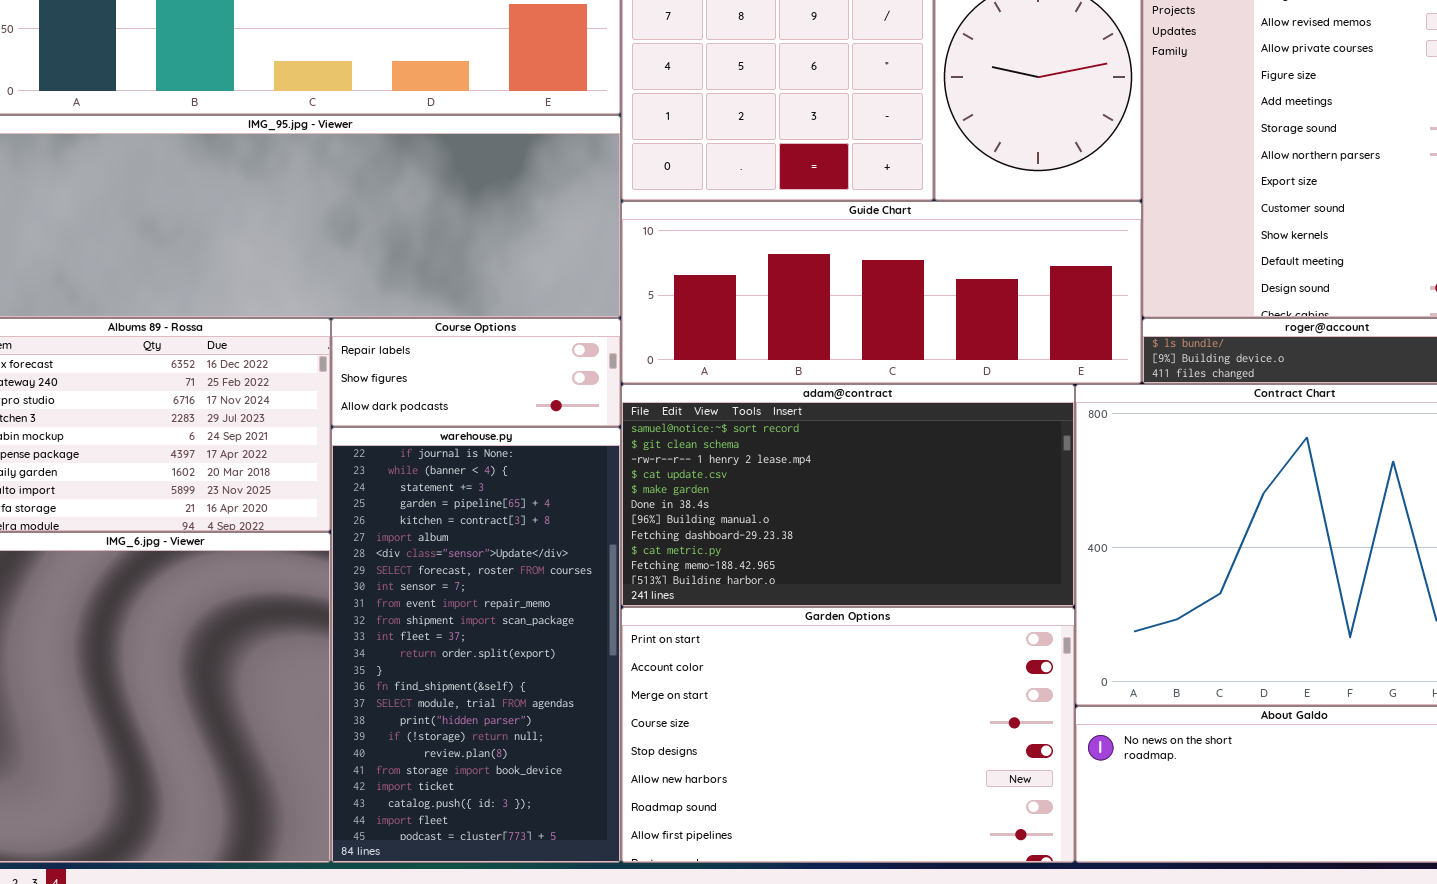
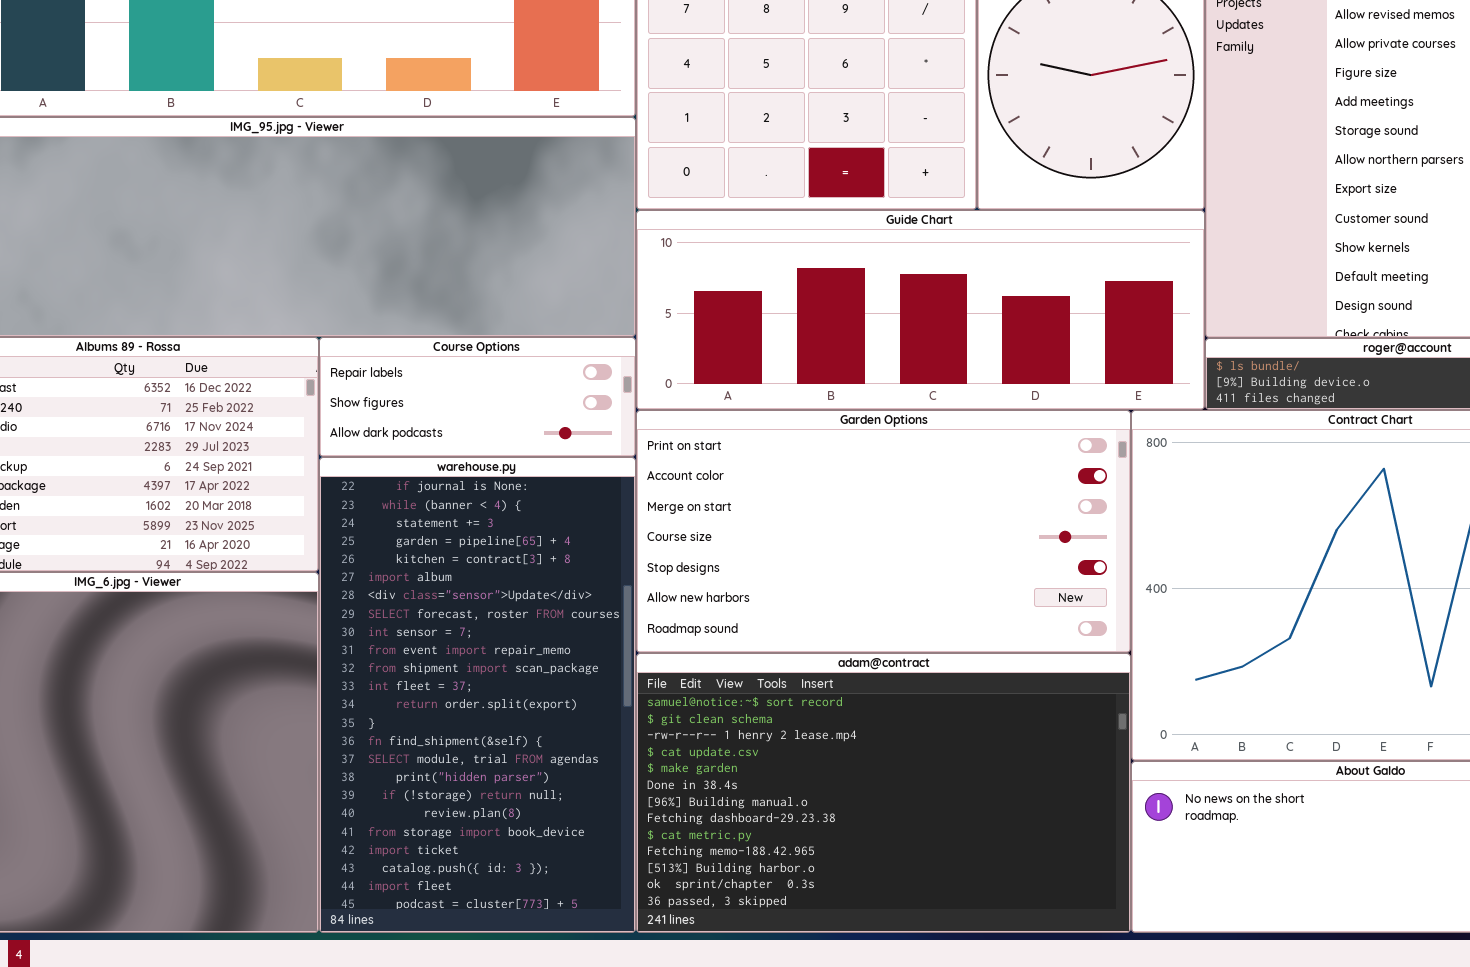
adam@contract: [621,384,1075,607] -> [636,653,1131,933], moved, resized
Garden Options: [621,607,1075,863] -> [636,410,1131,653], moved, resized

